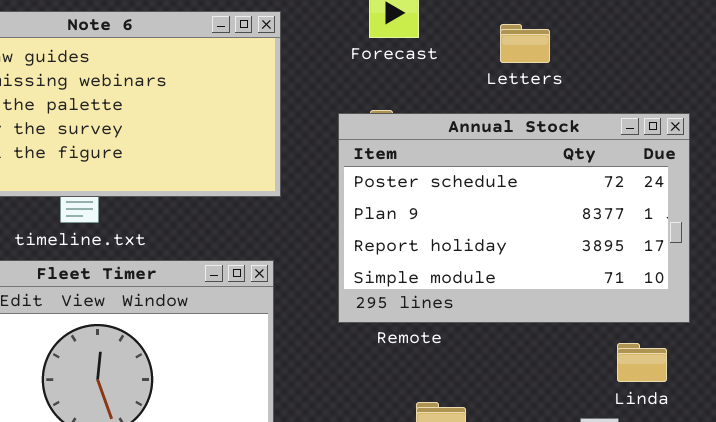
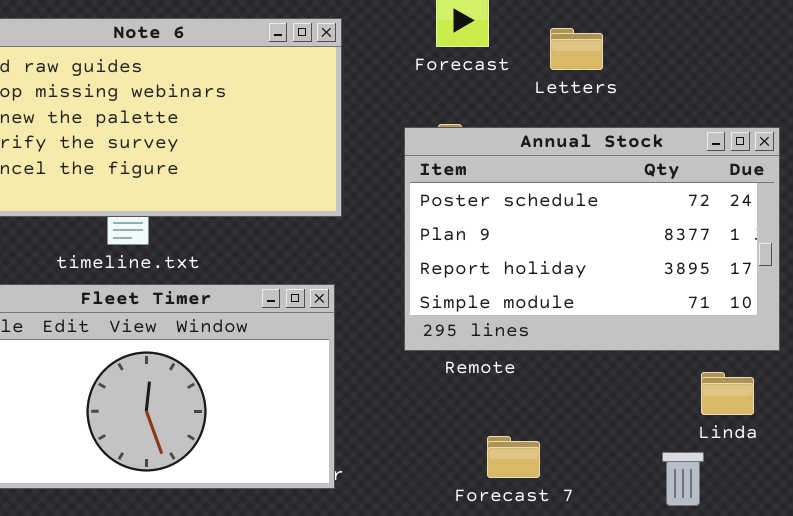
Letters: [500,24,550,63] -> [550,28,603,70], moved

